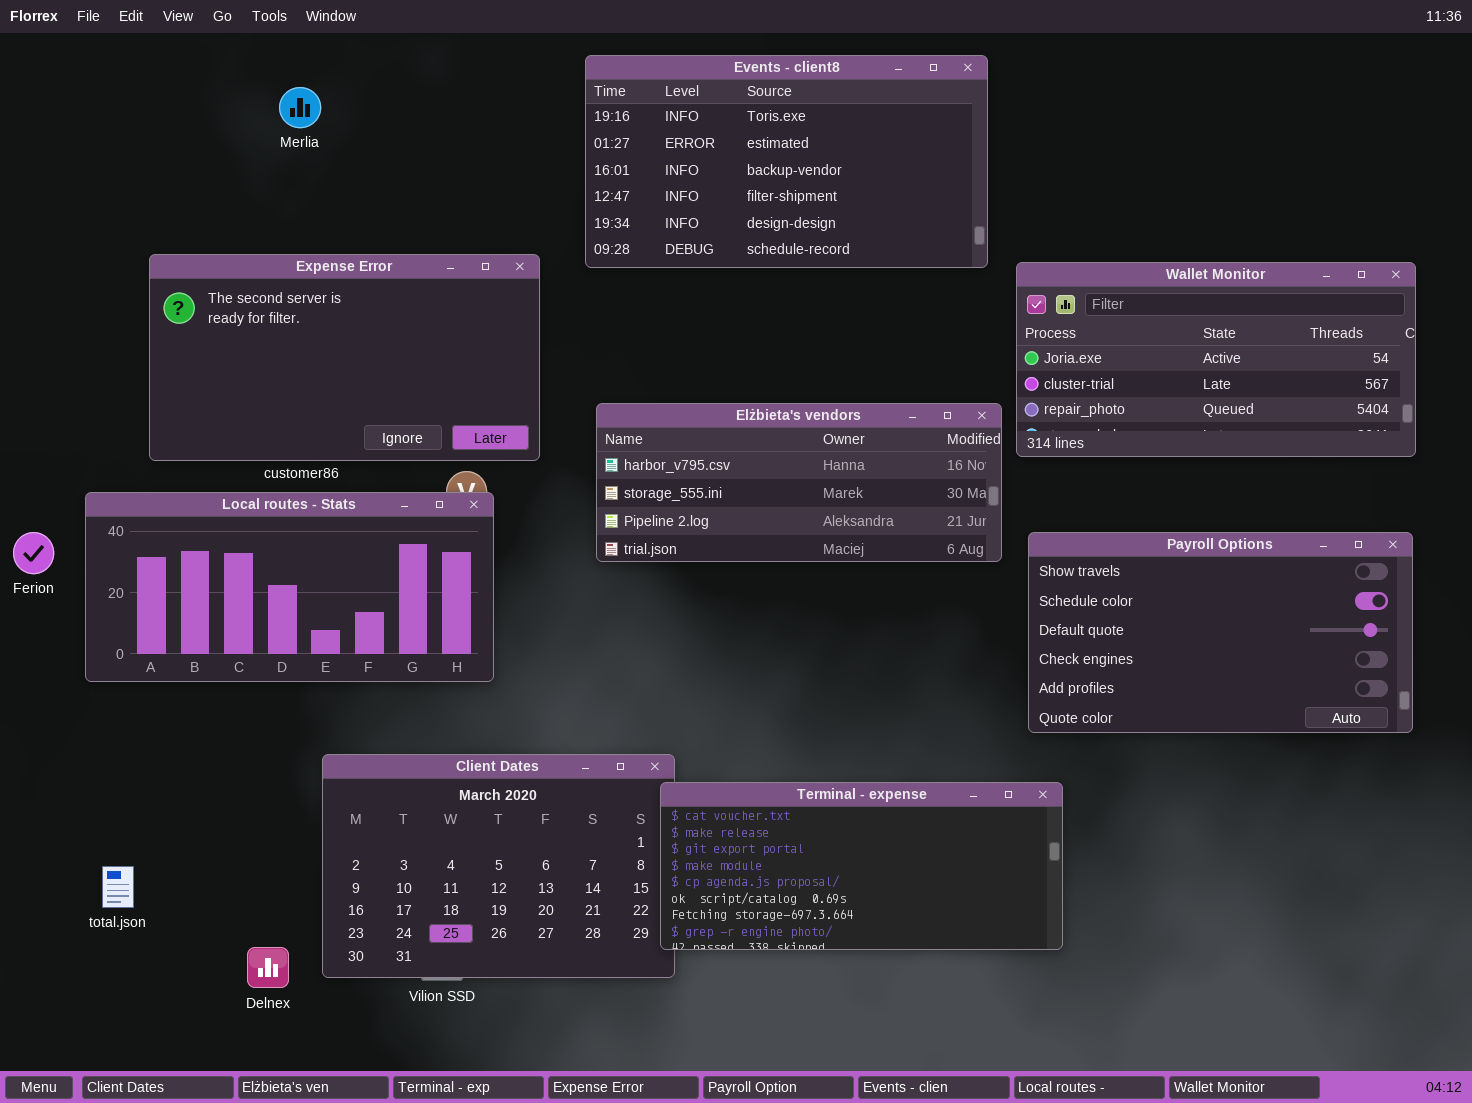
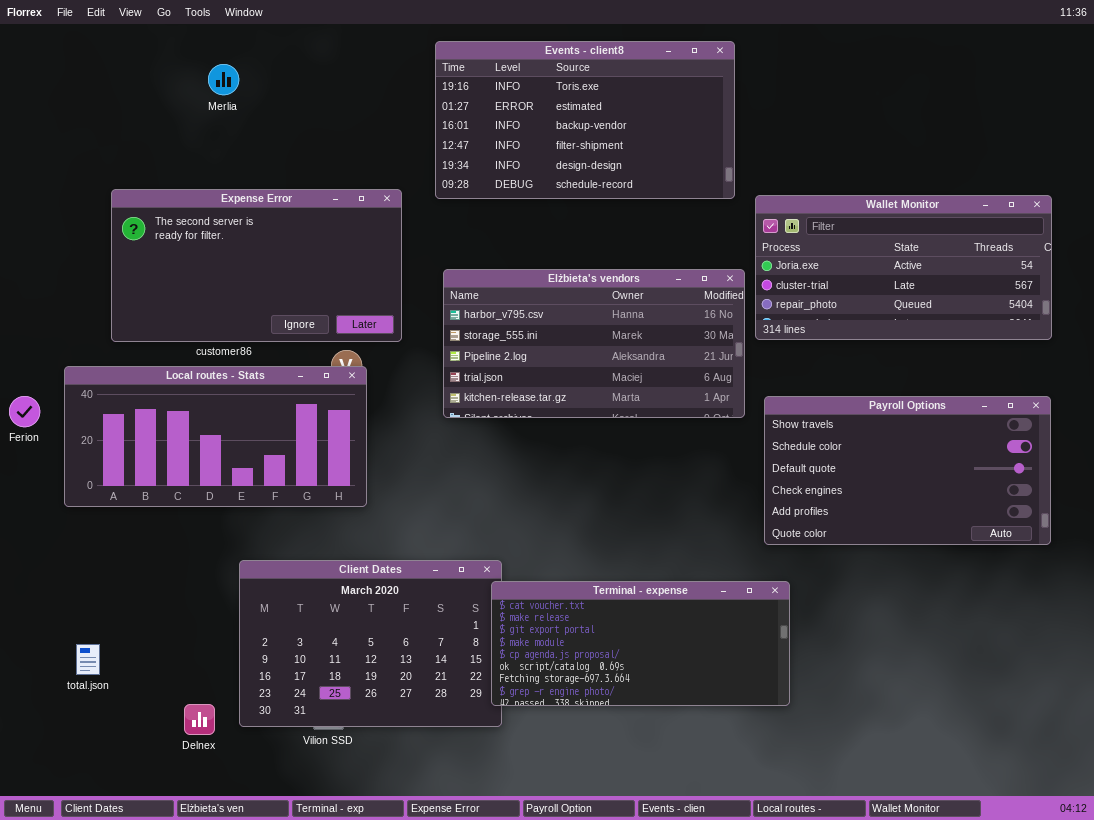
Elżbieta's vendors: [596,403,1002,562] -> [443,269,745,418], resized

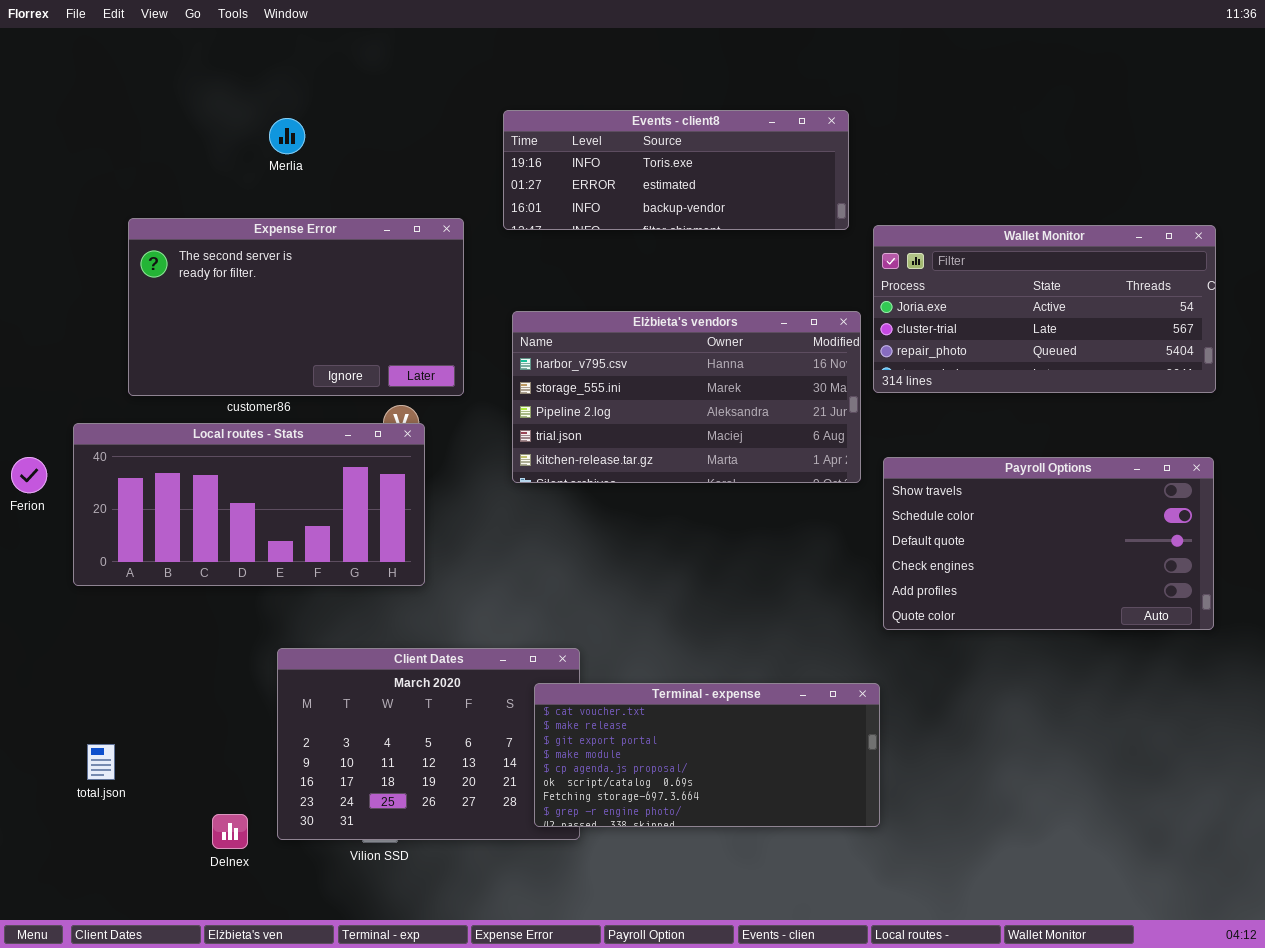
Events - client8: [435,41,735,199] -> [503,110,849,230], resized
Merlia: [208,64,239,95] -> [269,118,305,154], moved
Terminal - expense: [491,581,790,706] -> [534,683,880,827], moved

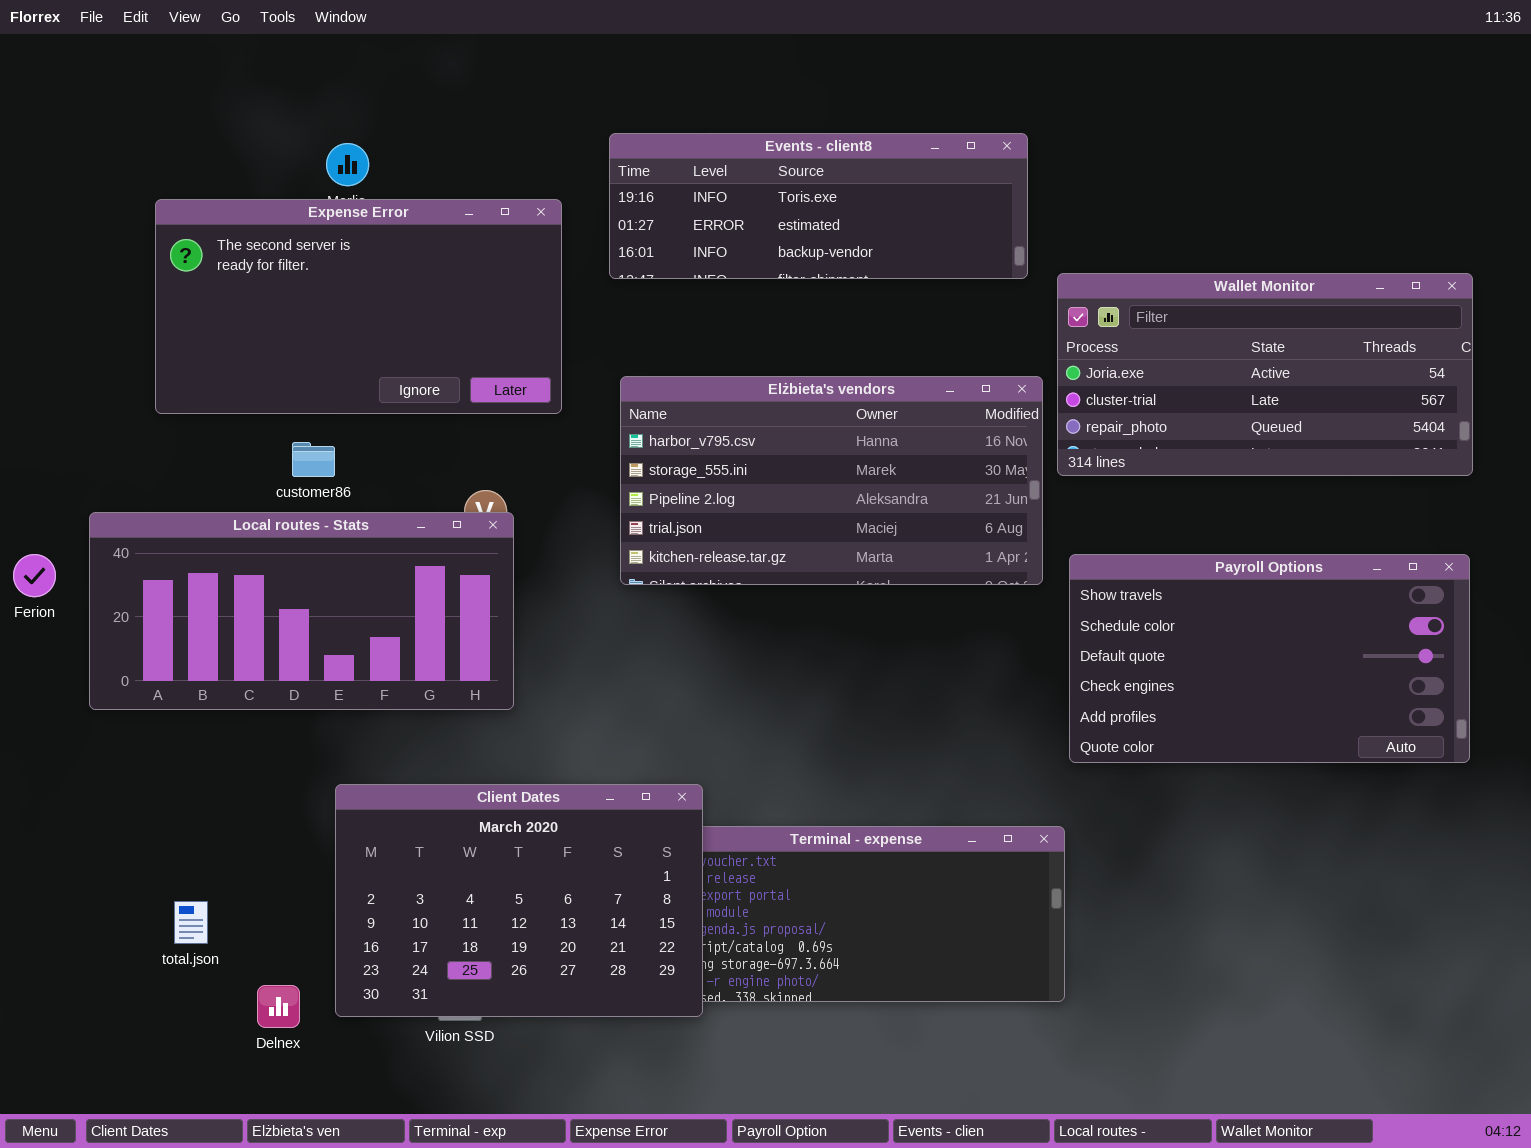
Expense Error: [128,218,464,396] -> [155,199,562,414], moved
Client Dates: [277,648,580,840] -> [335,784,703,1017], raised
total.json: [87,744,115,780] -> [174,901,208,944], moved

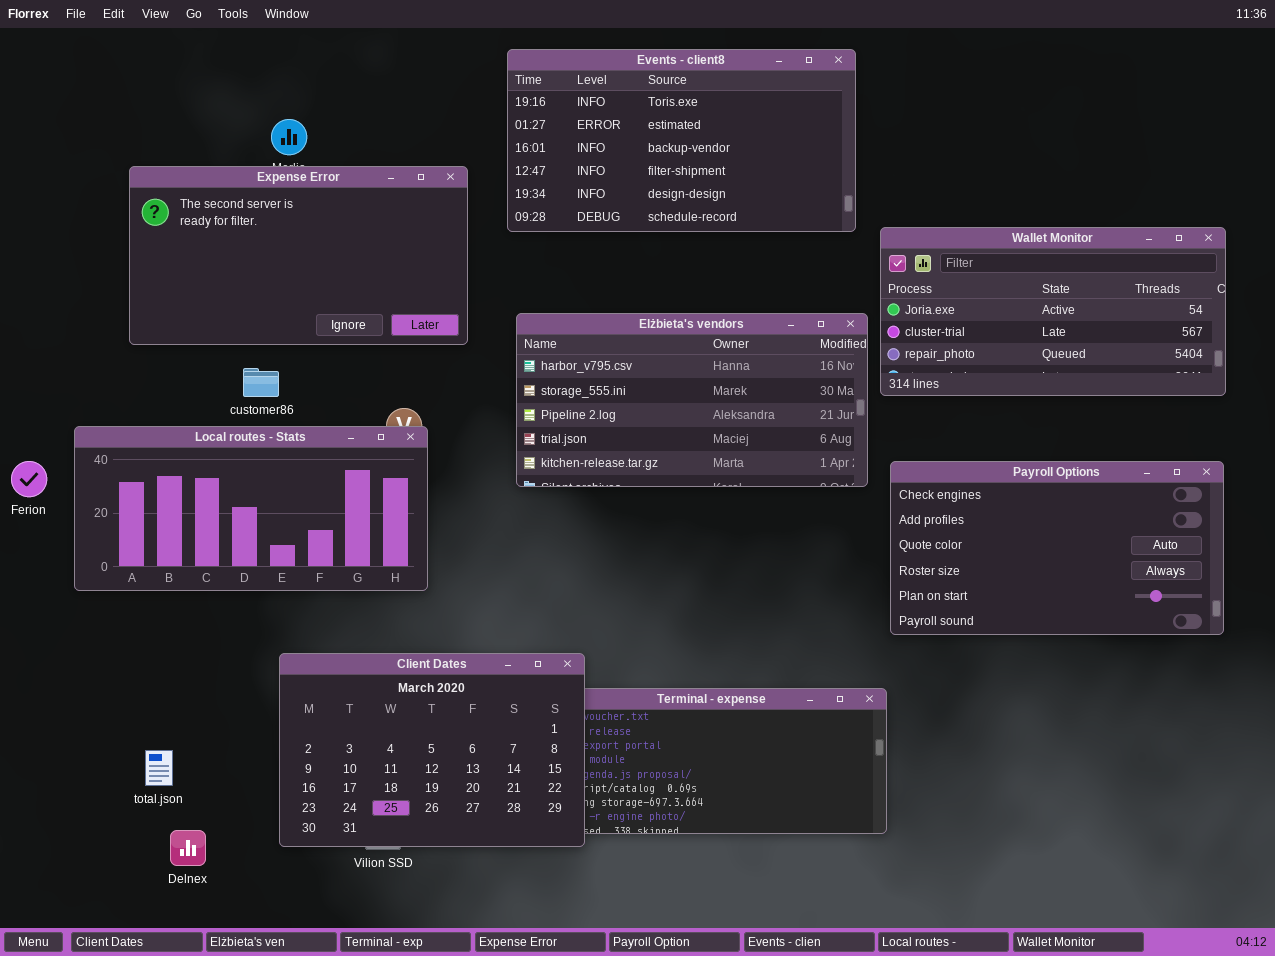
Events - client8: [609,133,1028,279] -> [507,49,856,232], resized
Payroll Options: [1069,554,1470,763] -> [890,461,1224,635], scrolled down 3 rows
Delnex: [257,985,300,1028] -> [170,830,206,866], moved

